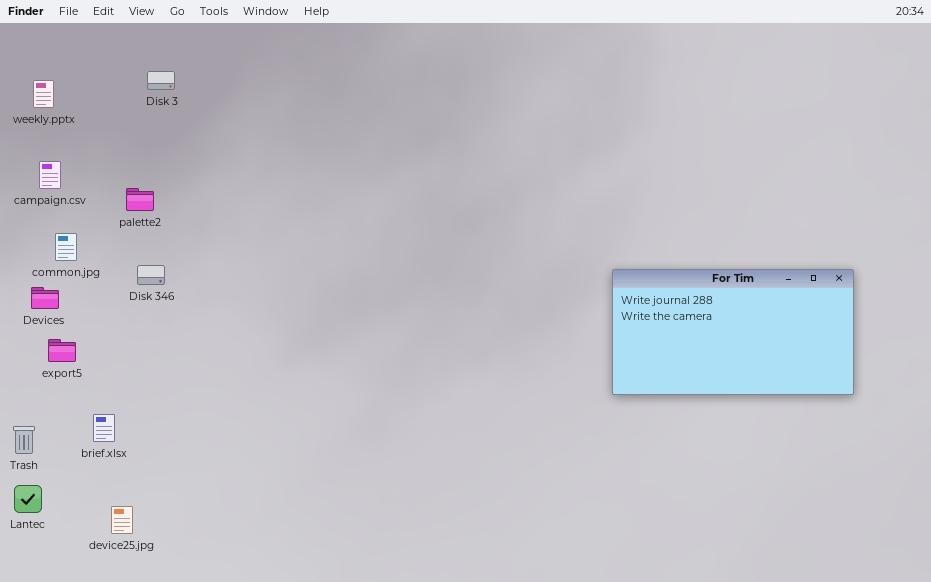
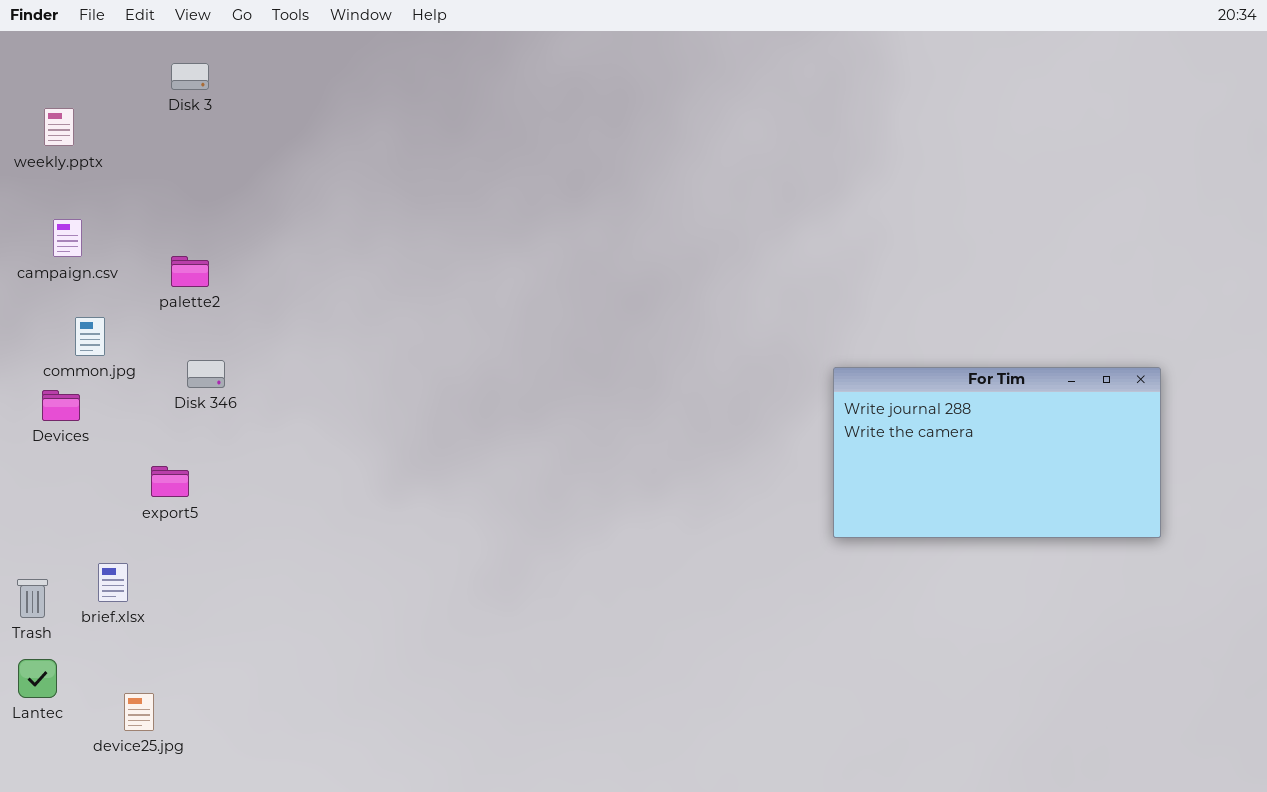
Disk 3: [147,71,175,90] -> [171,63,209,90], moved
export5: [48,339,76,362] -> [151,466,189,497], moved
brief.xlsx: [93,414,115,442] -> [98,563,128,602], moved
device25.jpg: [111,506,133,534] -> [124,693,154,731], moved

